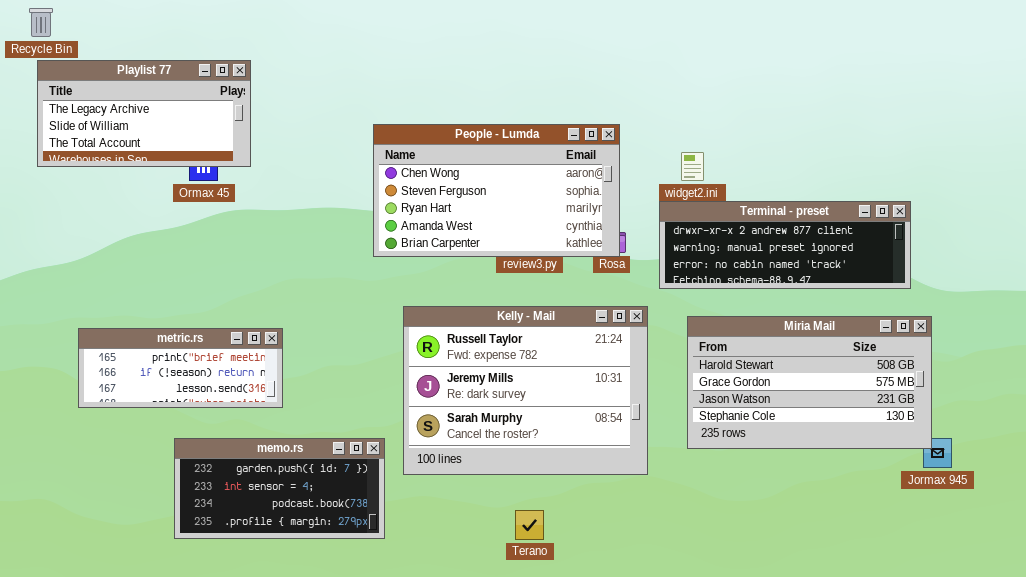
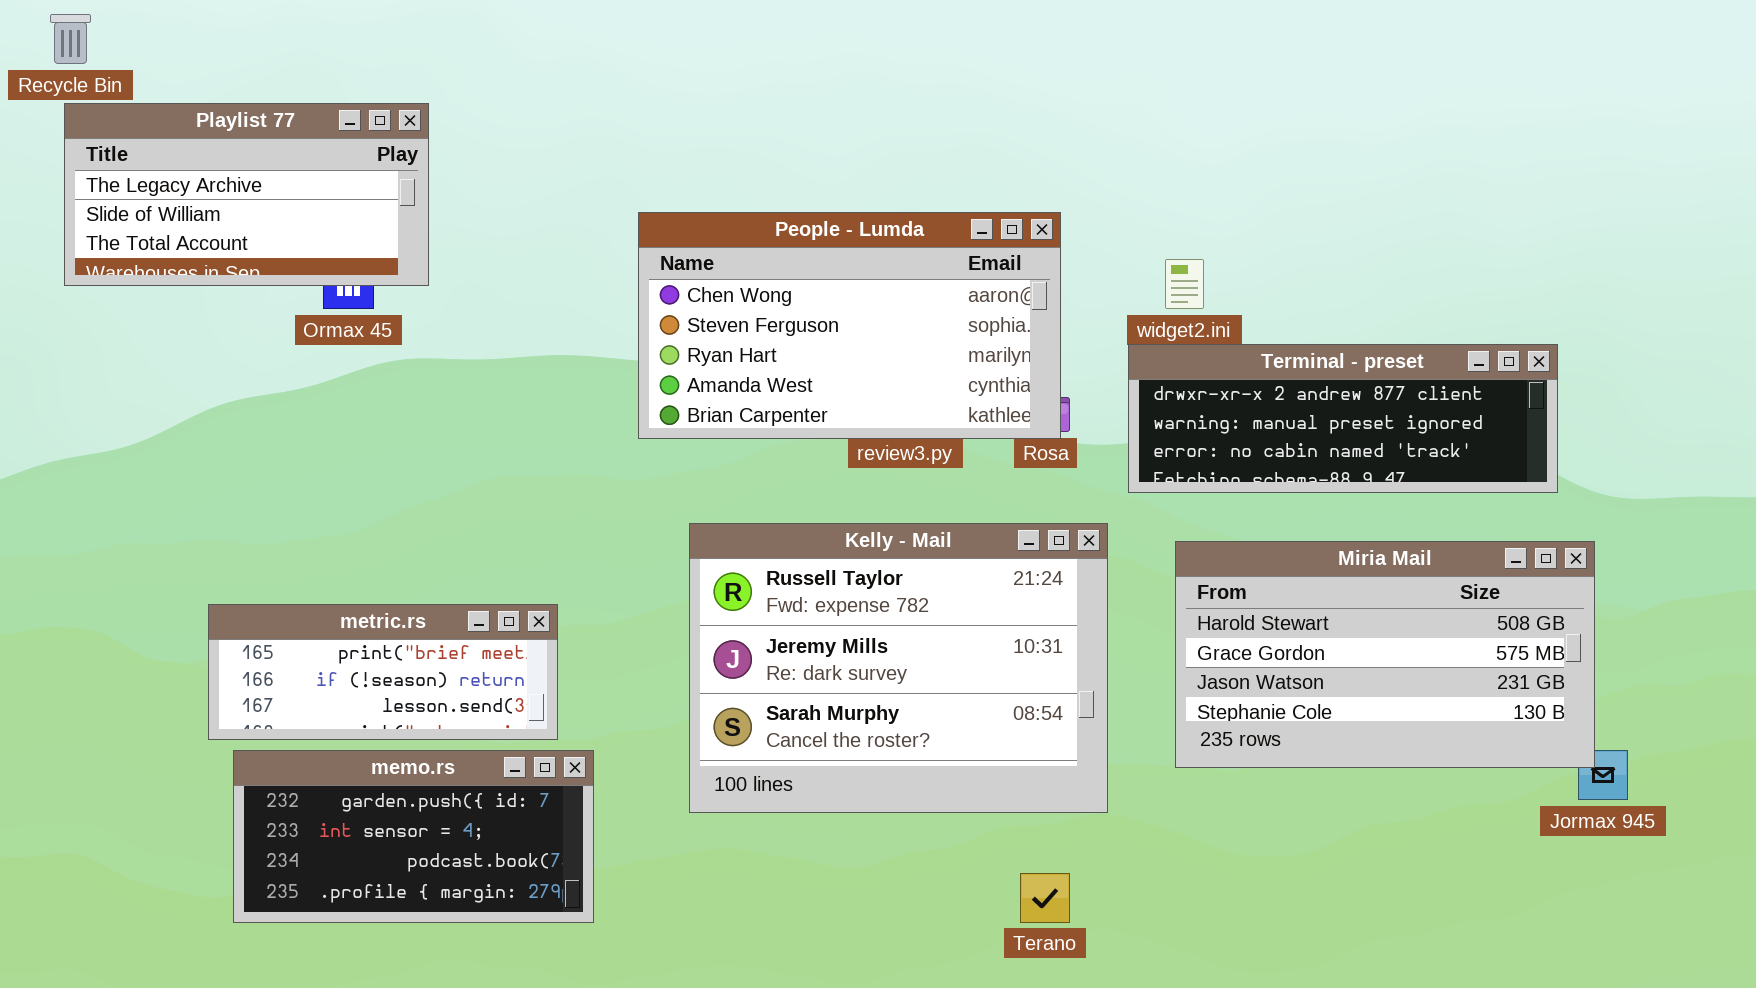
metric.rs: [78,328,283,408] -> [208,604,558,740], moved
memo.rs: [174,438,385,539] -> [233,750,594,923], moved
Terano: [515,510,544,540] -> [1020,873,1070,923], moved

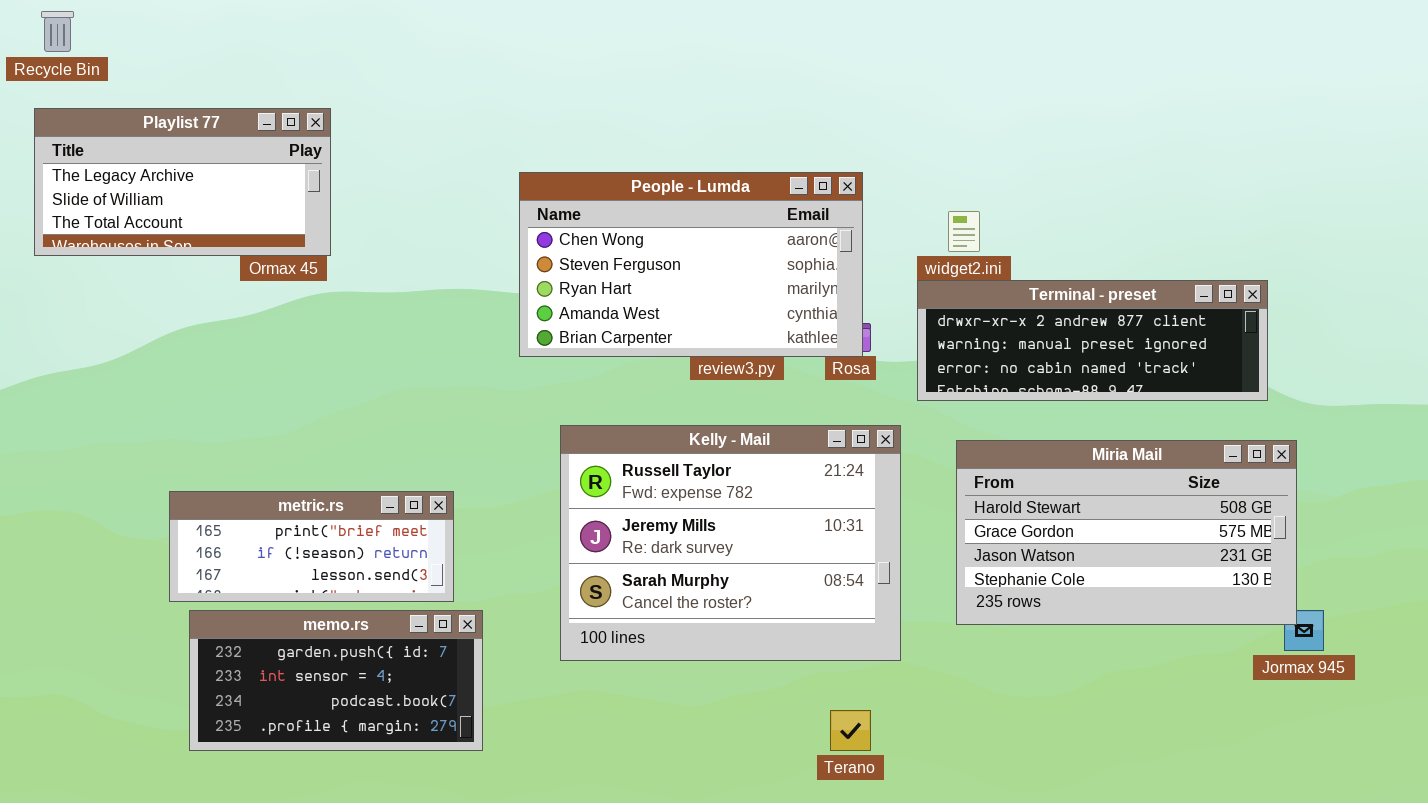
Playlist 77: [64,103,429,286] -> [34,108,331,256], moved

